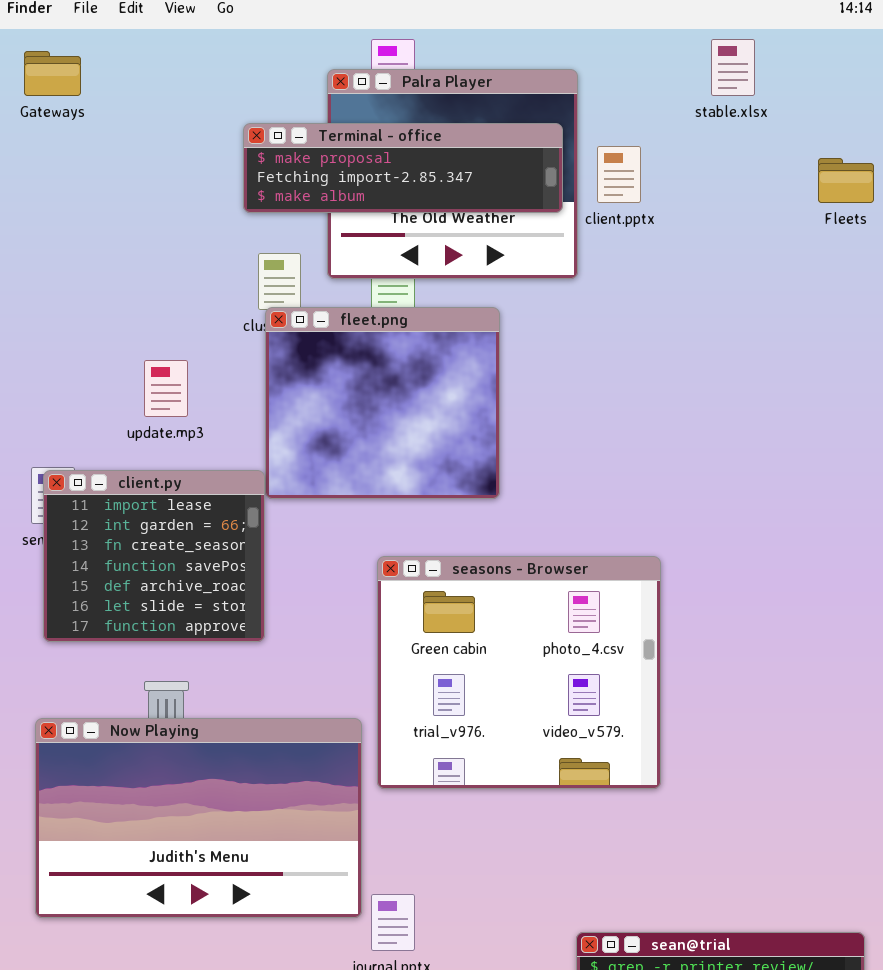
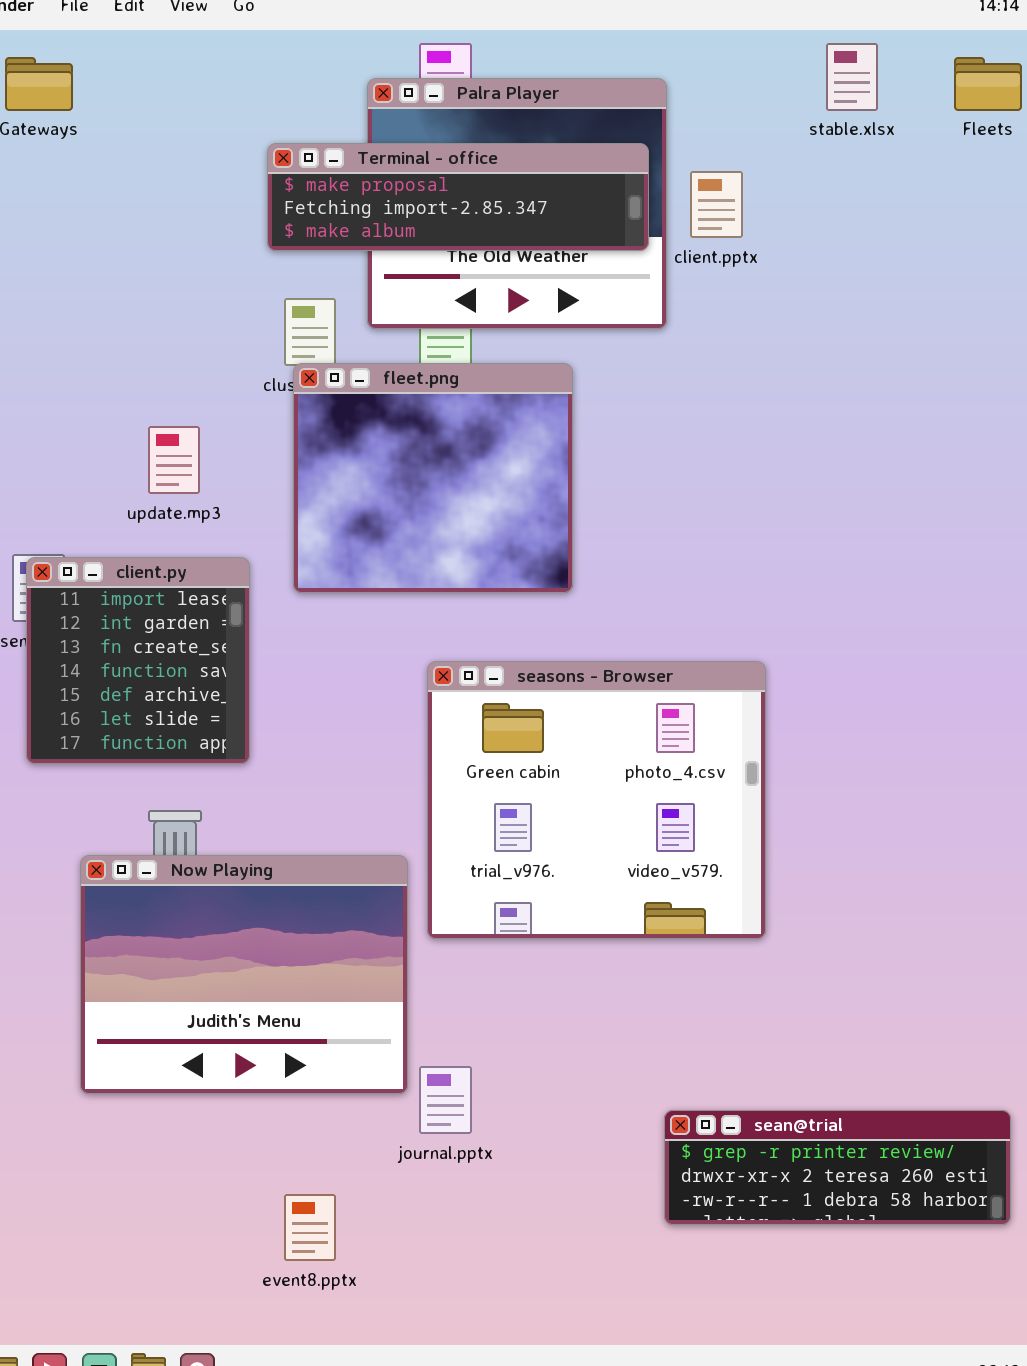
Fleets: [818,158,874,203] -> [954,57,1022,111], moved
client.py: [43,470,265,642] -> [26,557,250,764], resized
Now Playing: [35,718,362,918] -> [80,855,408,1094], resized

